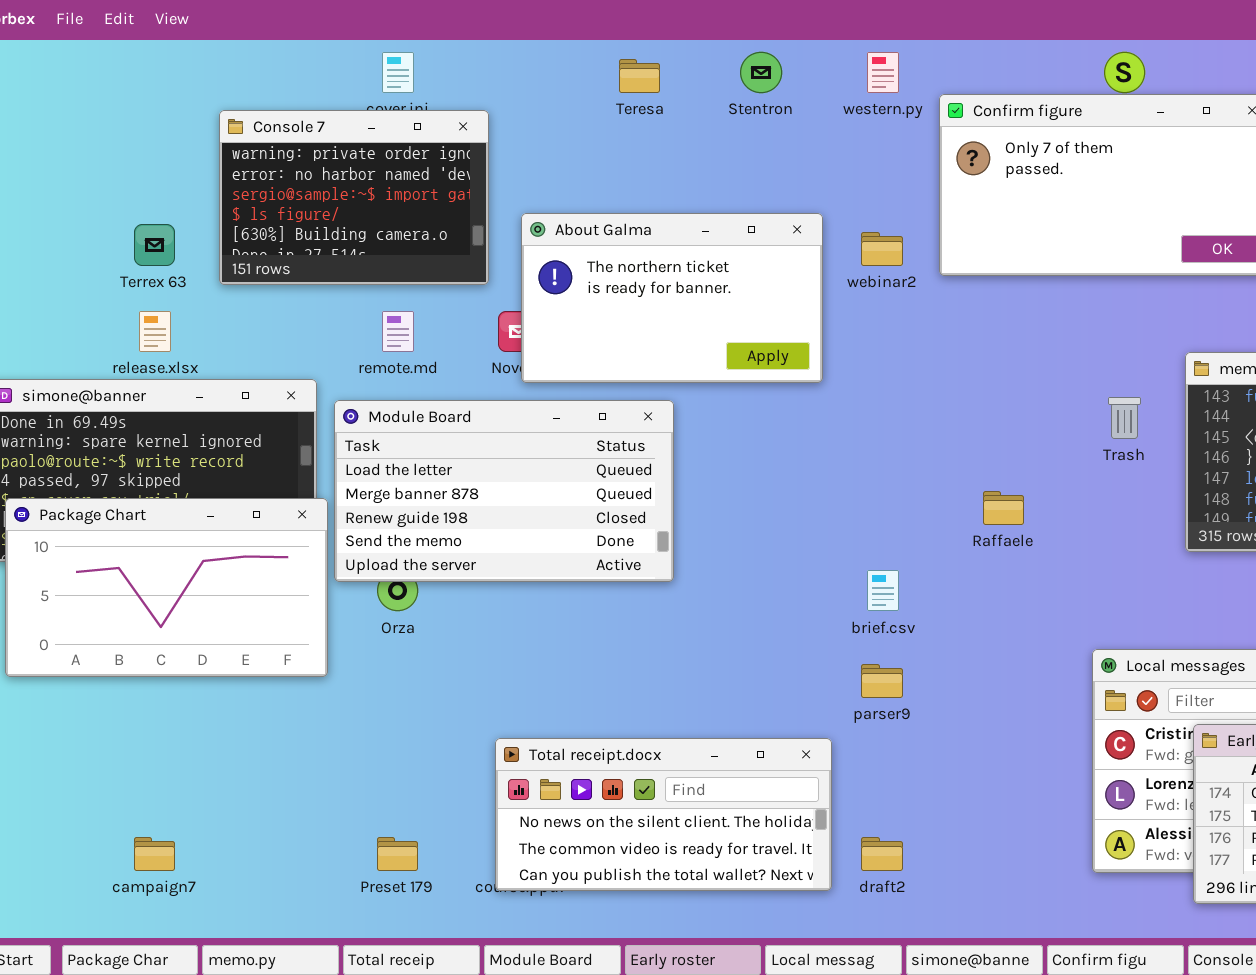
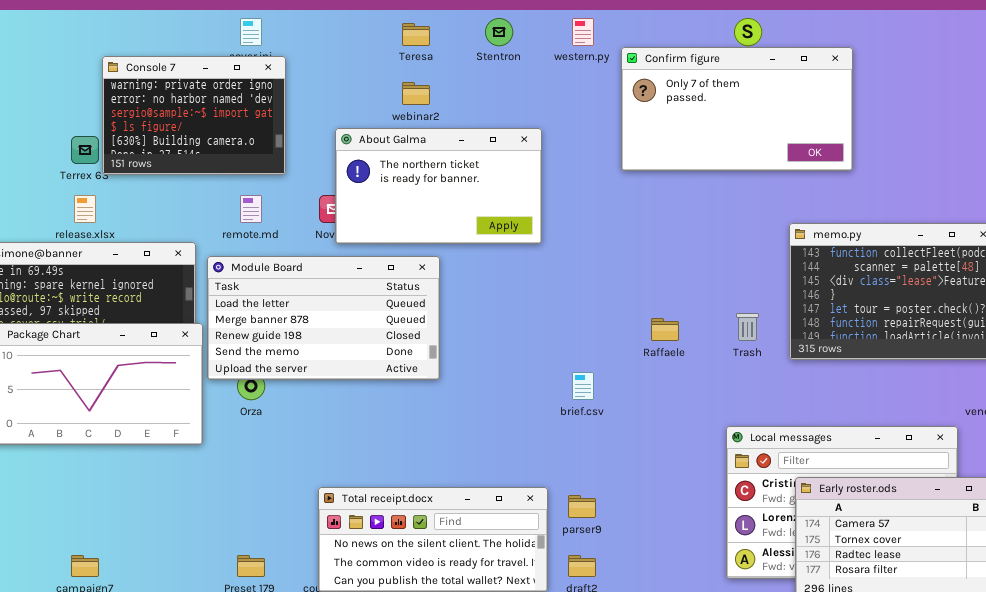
Console 7: [219,110,489,285] -> [102,56,286,175], moved
webinar2: [861,232,903,266] -> [402,82,430,105], moved
Trash: [1108,397,1141,439] -> [736,313,759,341], moved
parser9: [861,664,903,698] -> [568,495,596,518], moved

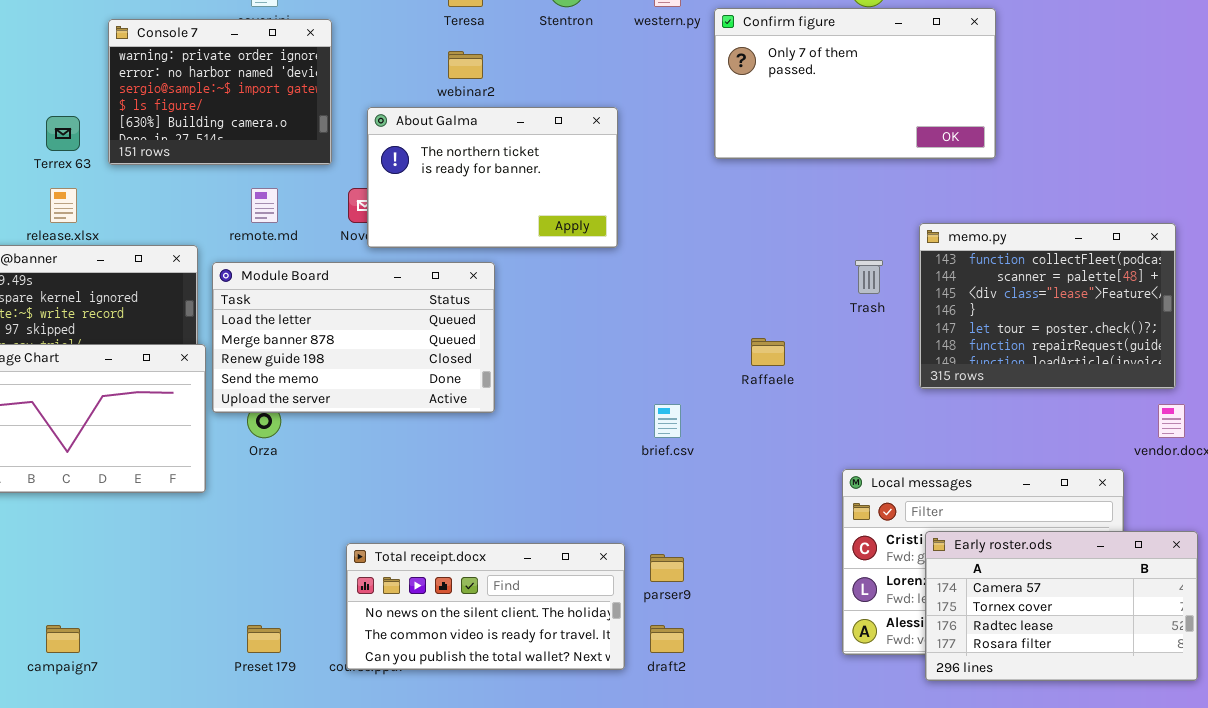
Console 7: [102,56,286,175] -> [108,19,332,165], moved
Trash: [736,313,759,341] -> [855,260,883,294], moved

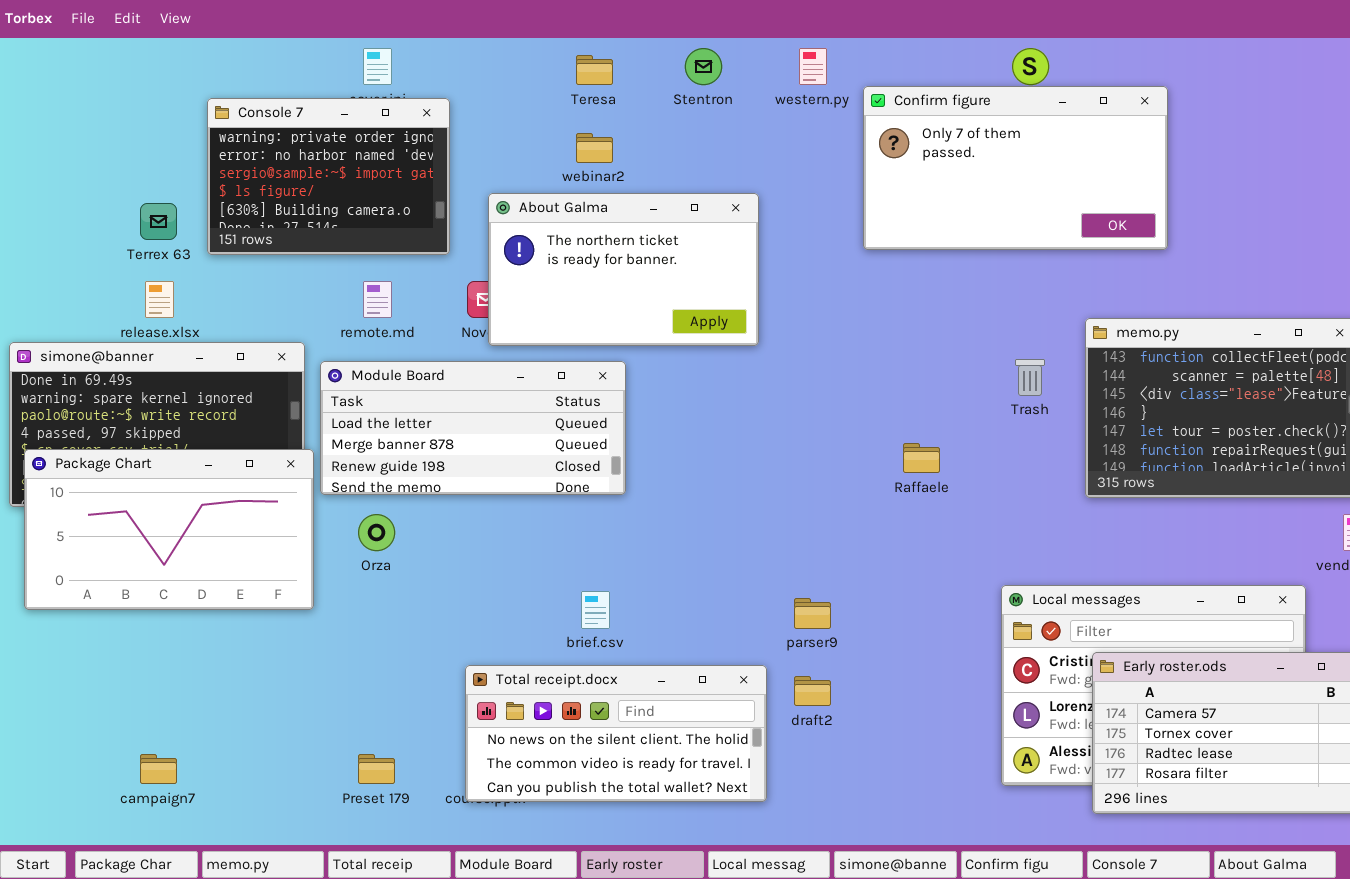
Module Board: [212,262,495,413] -> [320,361,626,495], resized
brief.csv: [654,404,681,438] -> [581,591,610,629], moved
parser9: [650,554,684,582] -> [794,598,831,629], moved
draft2: [650,625,684,653] -> [794,676,831,706], moved

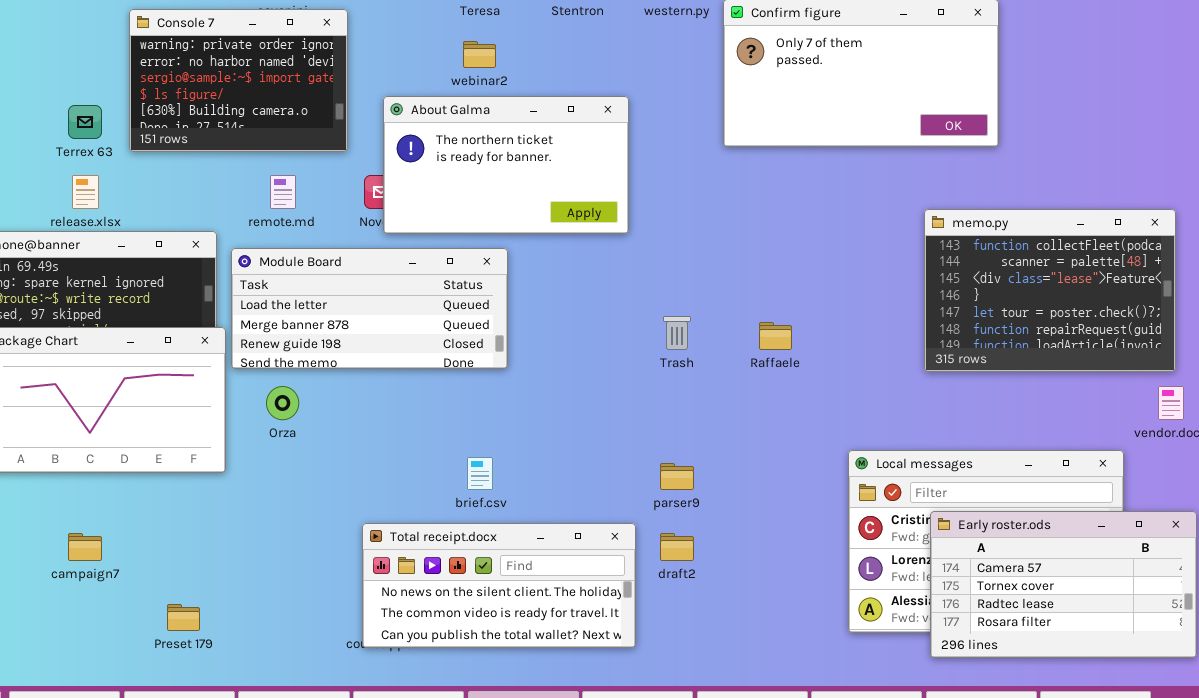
Trash: [1015,359,1045,396] -> [663,316,691,350], moved
campaign7: [140,754,177,784] -> [68,533,102,561], moved
Preset 179: [358,754,395,784] -> [167,604,200,631], moved

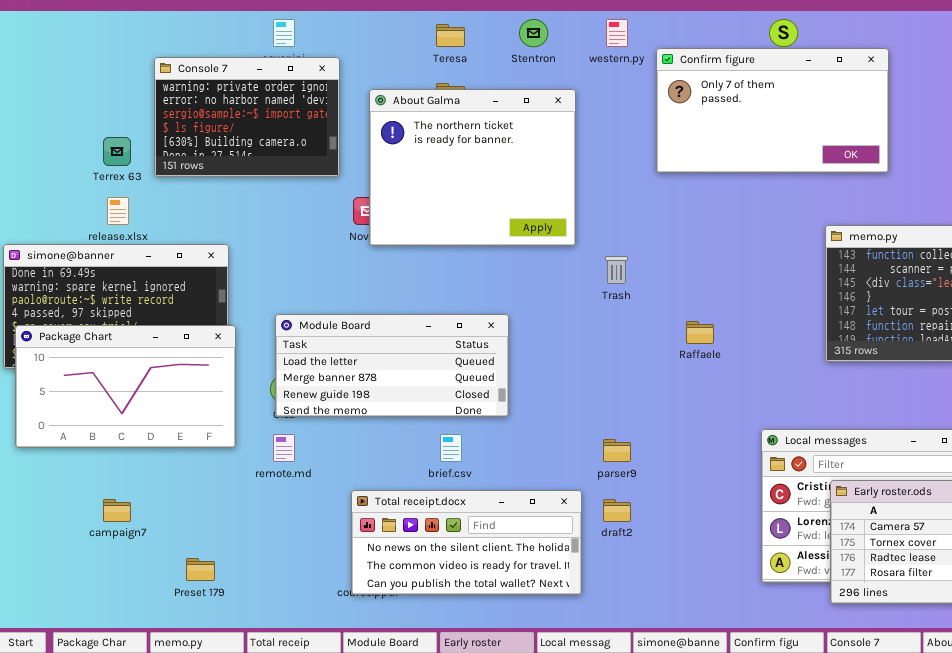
About Galma: [383,96,629,234] -> [369,89,576,246], resized
remote.md: [270,175,296,209] -> [273,434,295,462], moved
Module Board: [231,248,508,369] -> [275,314,509,417], moved
Trash: [663,316,691,350] -> [605,256,628,284], moved

